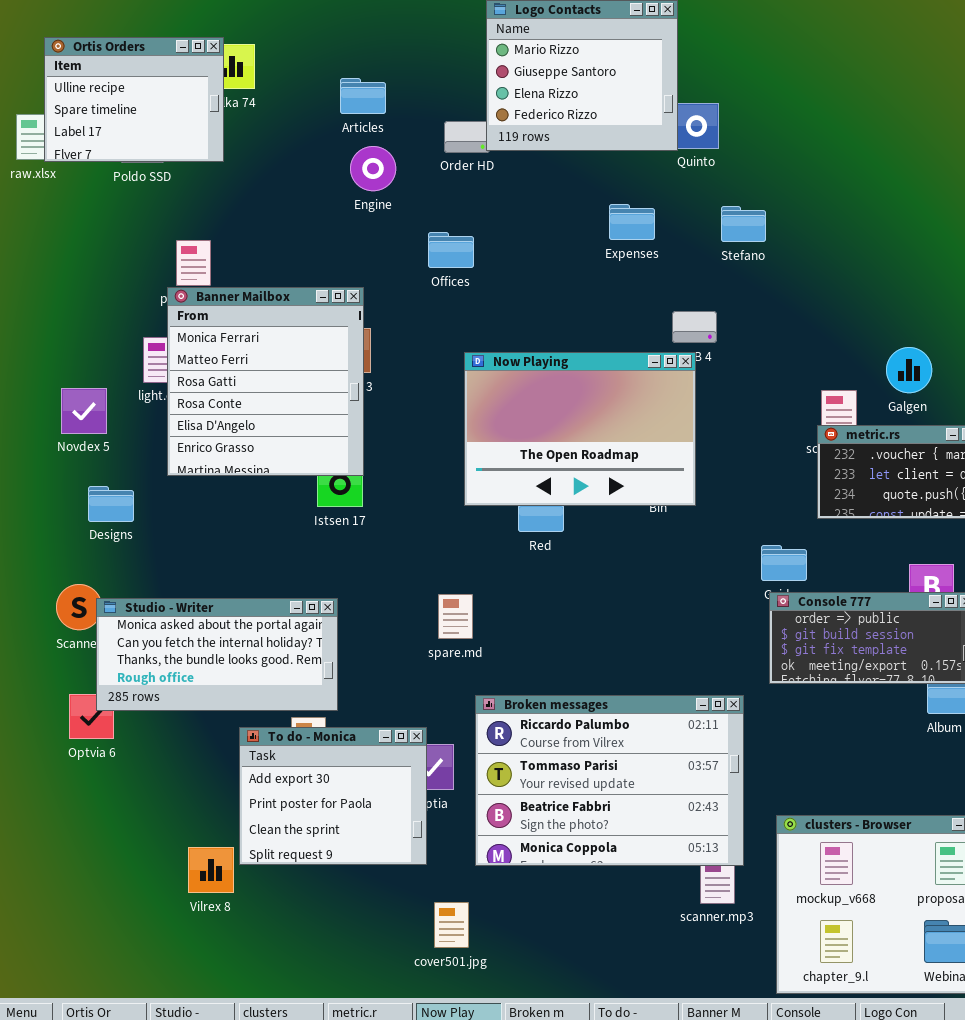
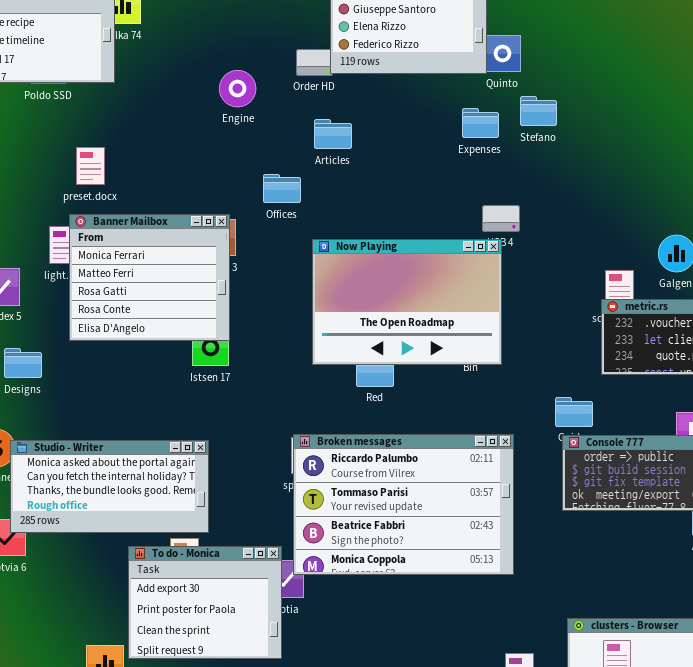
Articles: [340,78,386,114] -> [314,119,352,149], moved
Expenses: [609,204,655,240] -> [462,108,499,138], moved
Stefano: [721,206,766,242] -> [520,96,557,126], moved
Offices: [428,232,474,268] -> [263,174,301,203], moved
Banner Mailbox: [167,287,364,476] -> [69,214,230,341], resized
Broken messages: [475,695,744,866] -> [293,434,514,575], moved

